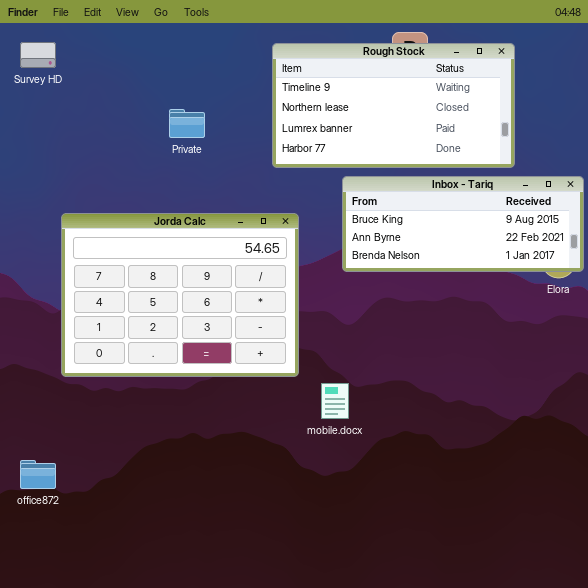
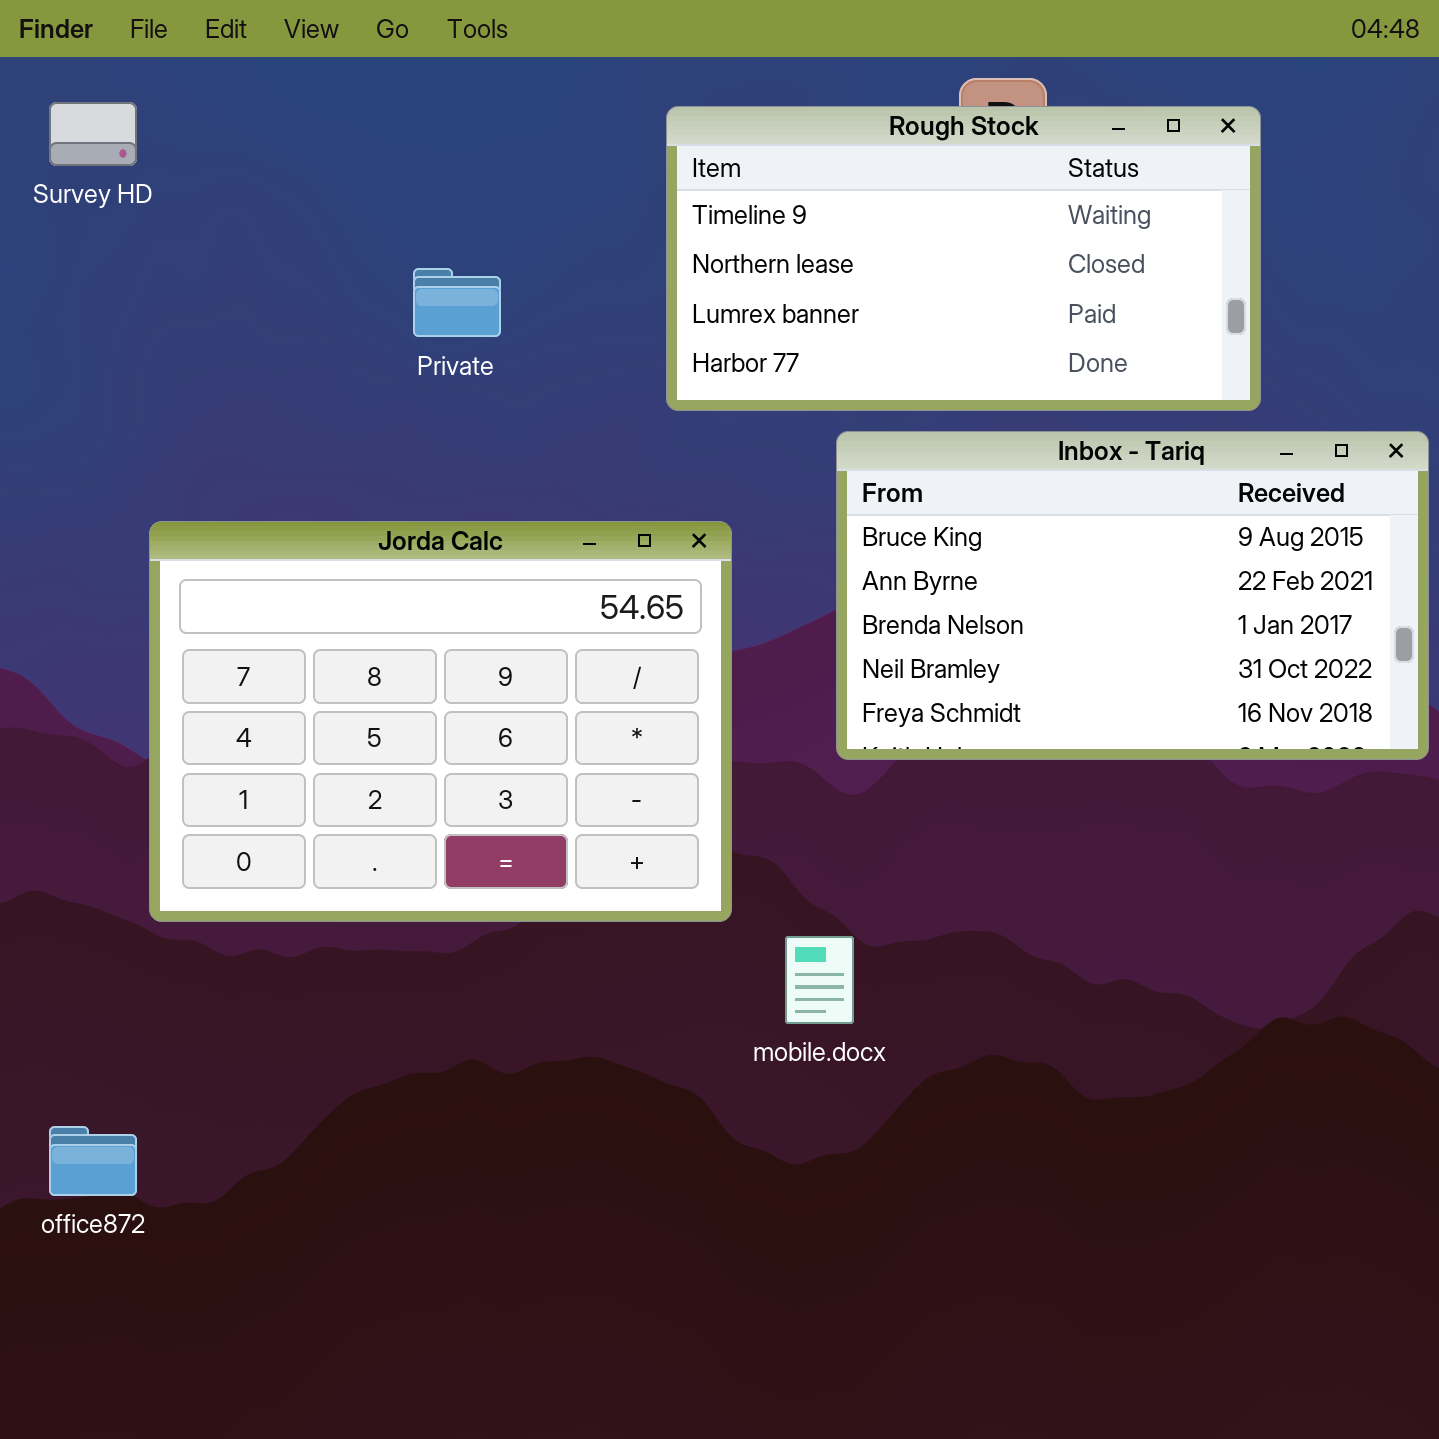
Inbox - Tariq: [342,176,584,272] -> [836,431,1429,760], resized

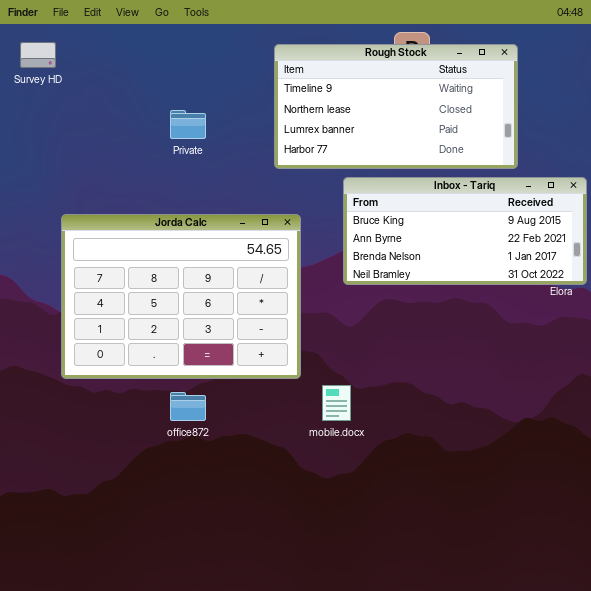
Inbox - Tariq: [836,431,1429,760] -> [343,177,587,285], resized
office872: [49,1126,137,1196] -> [170,392,206,421], moved

